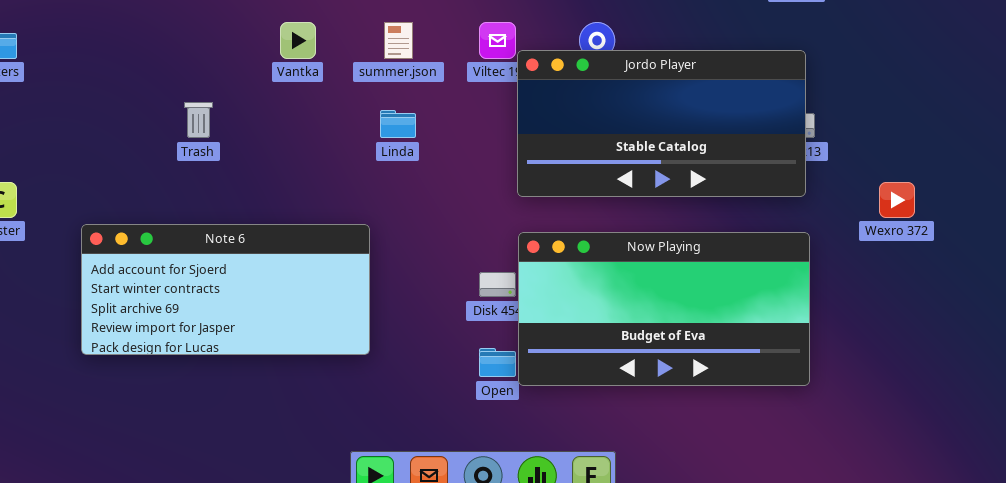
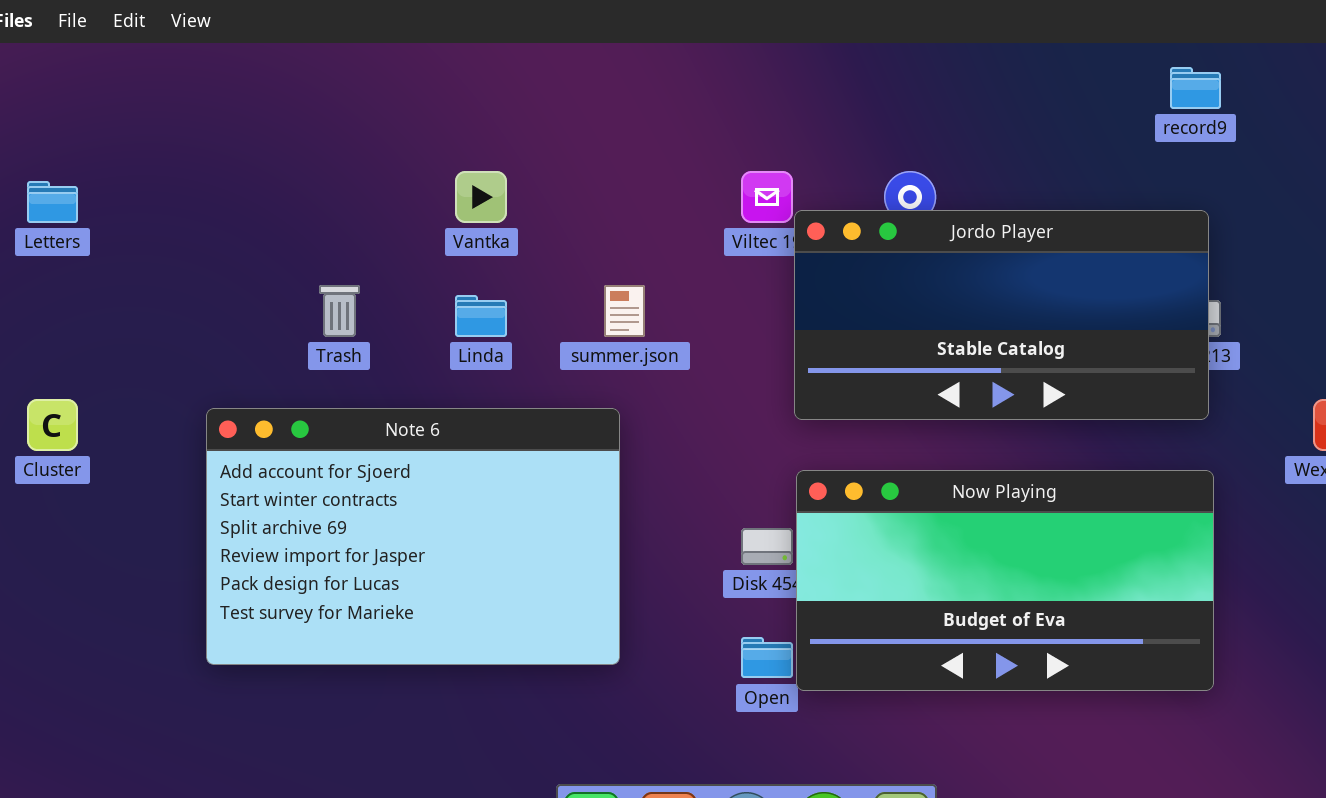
summer.json: [384,22,413,59] -> [604,285,645,337], moved
Linda: [380,110,416,138] -> [455,295,507,337], moved
Note 6: [81,224,370,355] -> [206,408,620,665], moved, resized

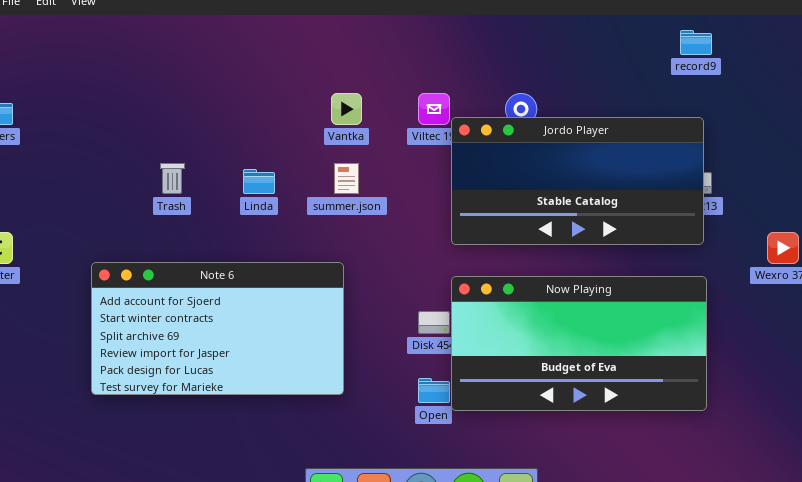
Vantka: [455,171,507,223] -> [331,93,362,125], moved
Note 6: [206,408,620,665] -> [91,262,344,395], resized

